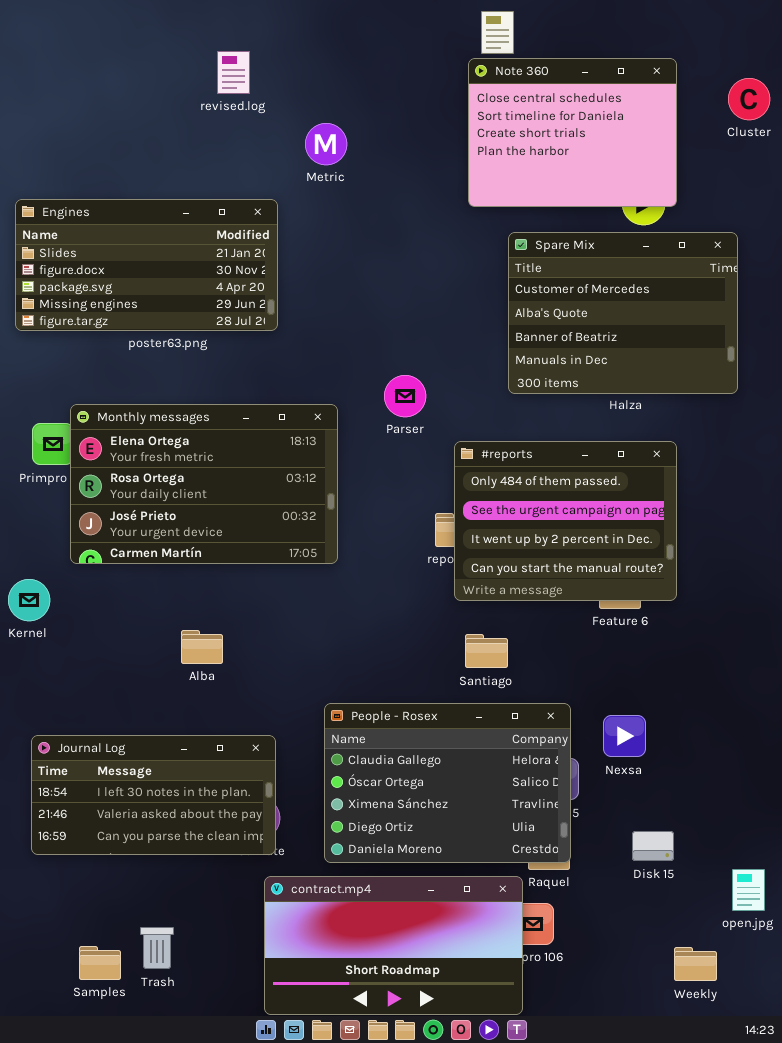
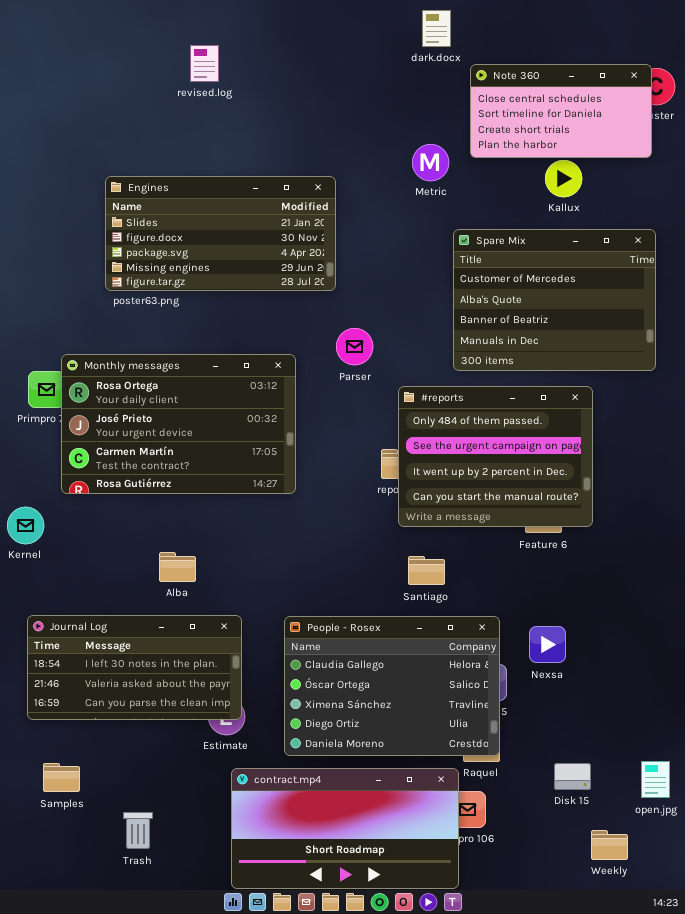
Note 360: [468,58,677,207] -> [470,64,652,158], moved, resized
Metric: [305,123,347,165] -> [412,144,449,181], moved
Engines: [15,199,278,331] -> [105,176,336,291], moved
Spare Mix: [508,232,738,394] -> [453,229,656,371], moved
Monthly messages: [70,404,338,564] -> [61,354,296,494], scrolled down 1 row
Journal Log: [31,735,276,855] -> [27,615,242,720], moved
Disk 15: [632,831,674,861] -> [554,763,591,790], moved
Samples: [79,946,121,980] -> [43,763,80,792], moved

